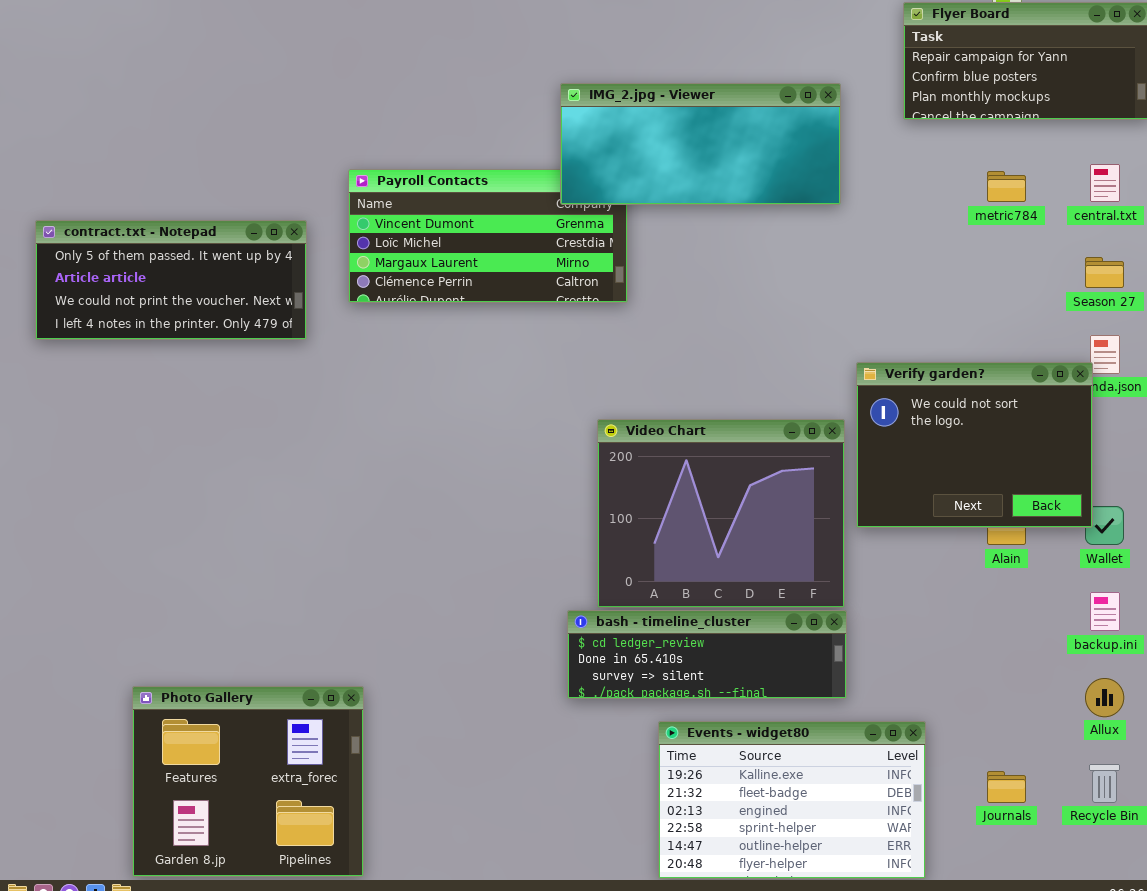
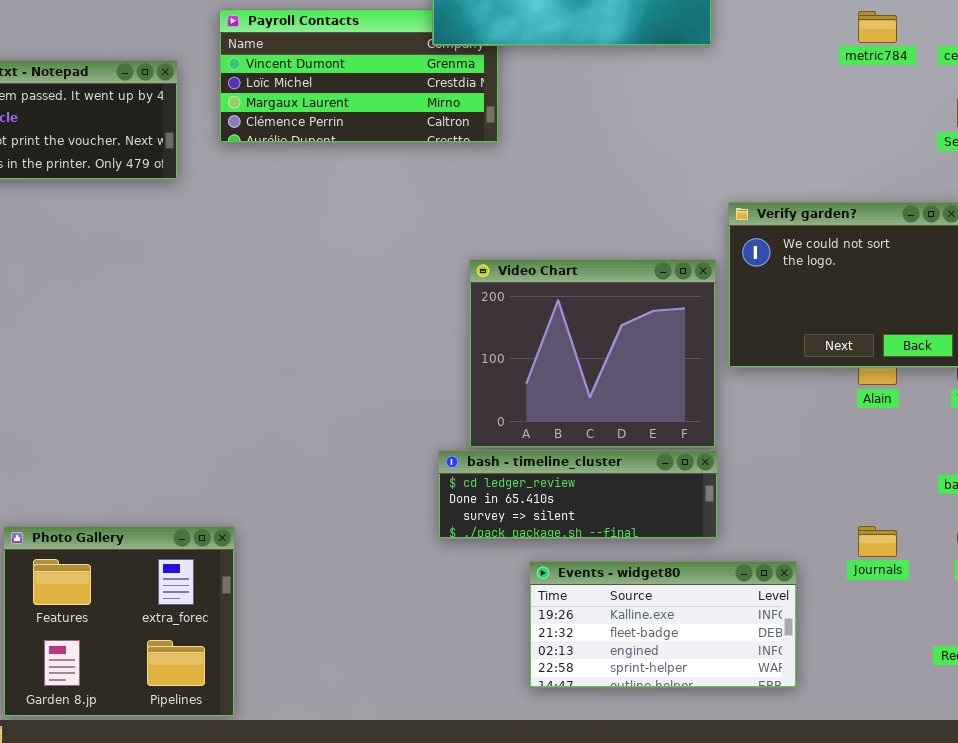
Events - widget80: [658,721,926,879] -> [529,561,797,688], resized
Journals: [987,771,1026,803] -> [858,526,897,557], moved

